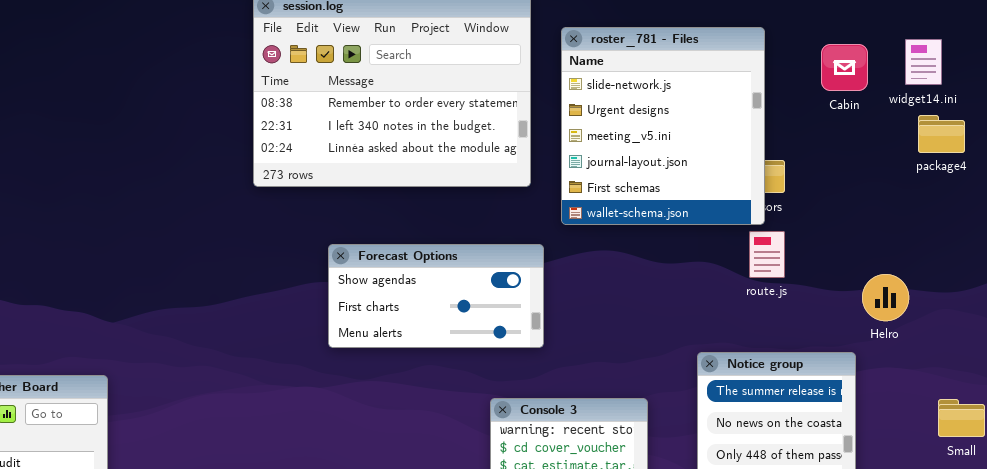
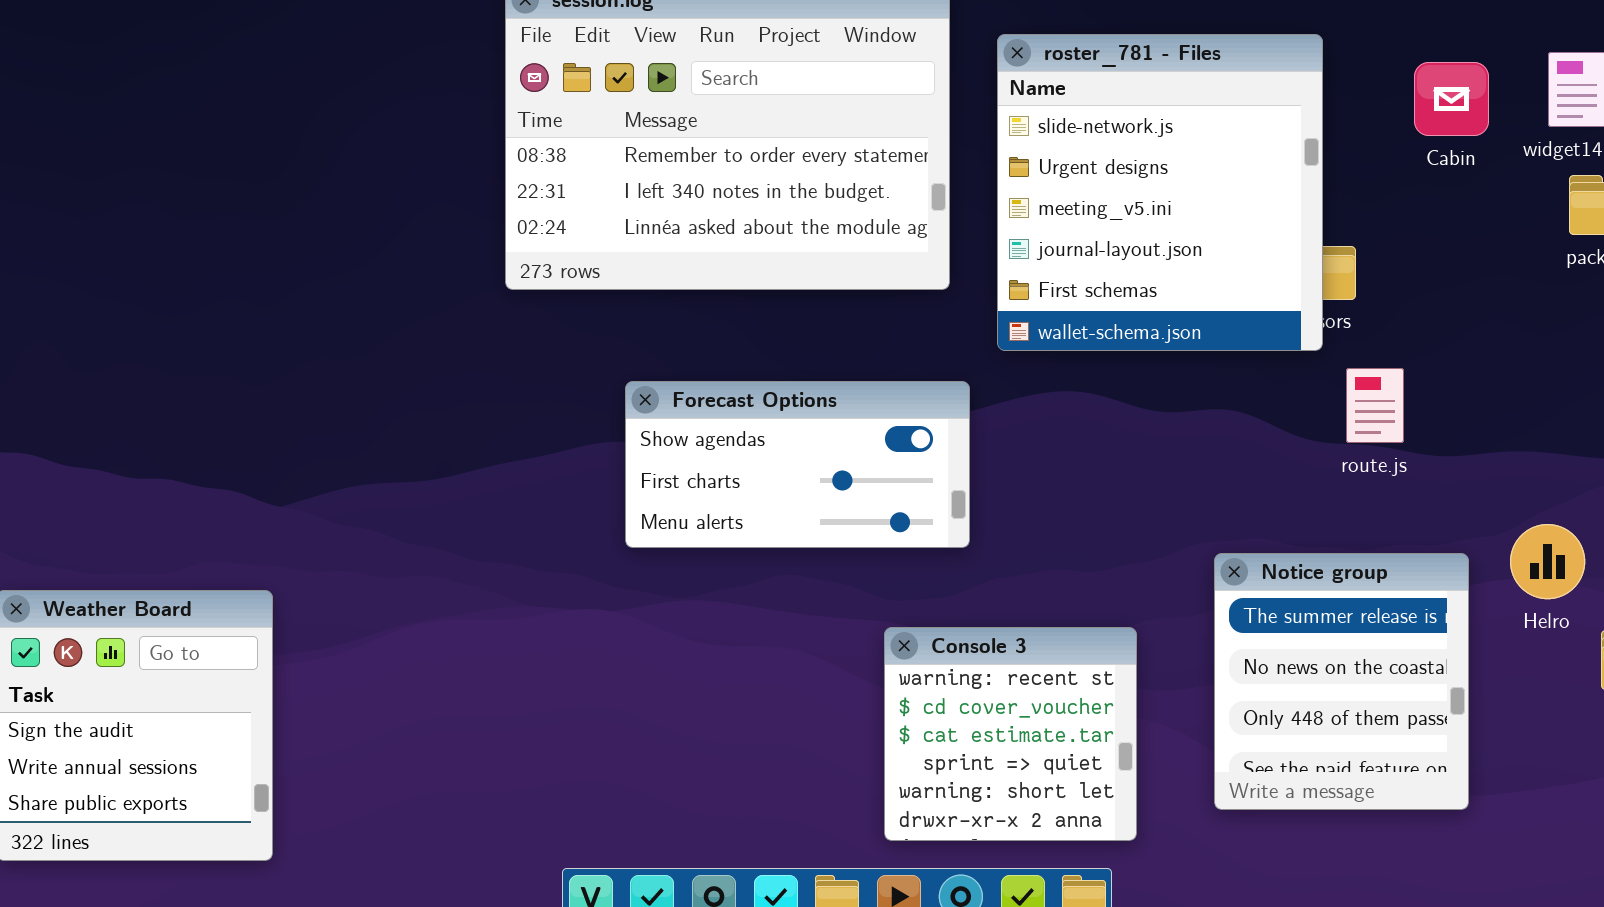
route.js: [749,231,785,278] -> [1346,368,1404,443], moved
Helro: [862,274,909,321] -> [1510,524,1585,599], moved

